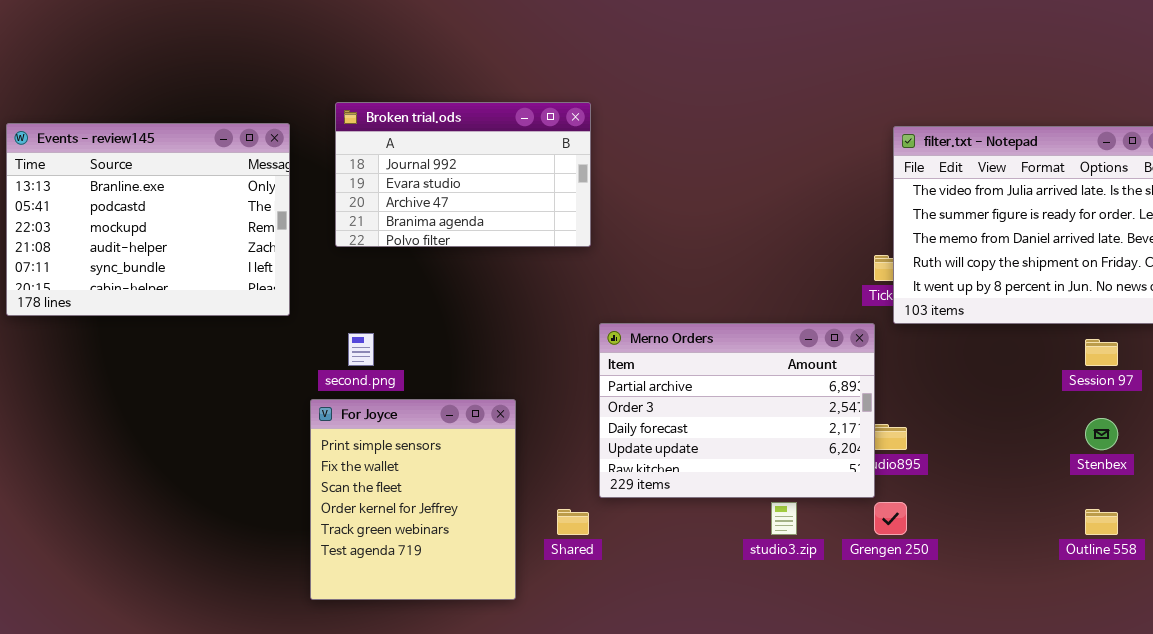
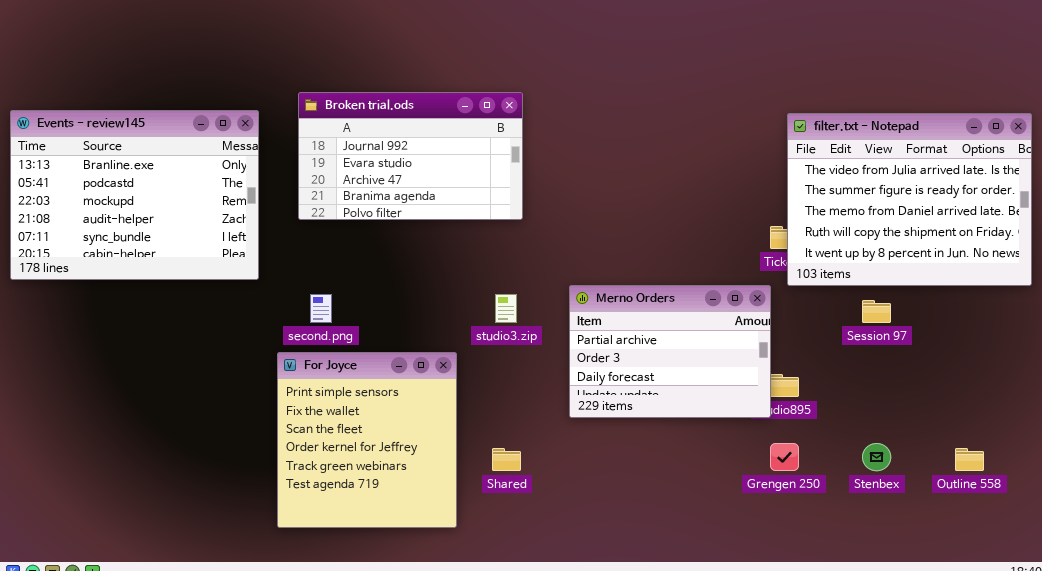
Merno Orders: [599,323,875,498] -> [569,285,771,418], resized
Session 97: [1085,339,1118,366] -> [862,300,891,323], moved
Stenbex: [1085,418,1118,450] -> [862,443,891,471], moved
studio3.zip: [771,502,797,535] -> [495,294,517,323], moved

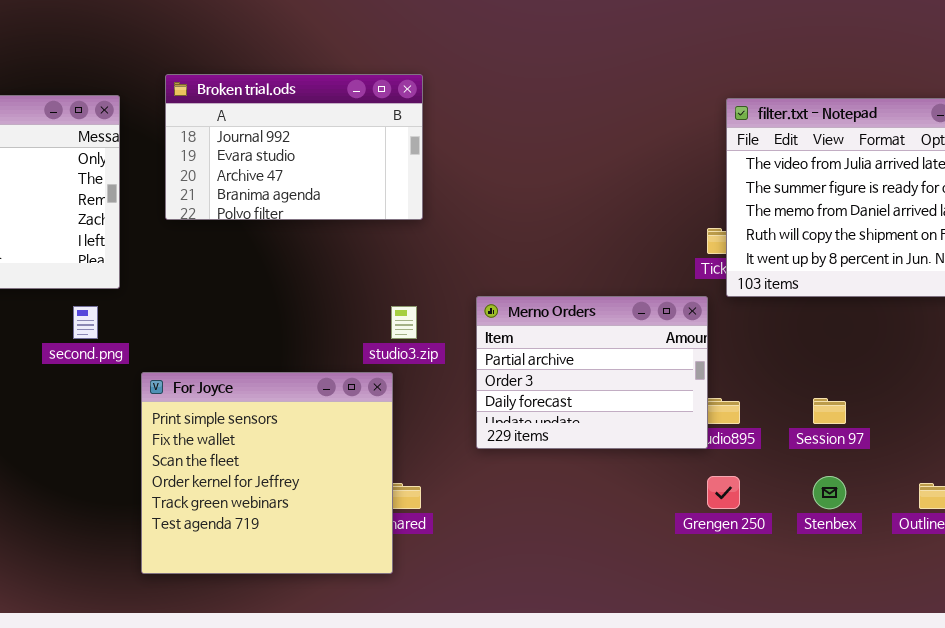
second.png: [310,294,332,323] -> [73,306,98,339], moved
Session 97: [862,300,891,323] -> [813,398,846,424], moved
For Joyce: [277,352,457,528] -> [141,372,393,574], resized

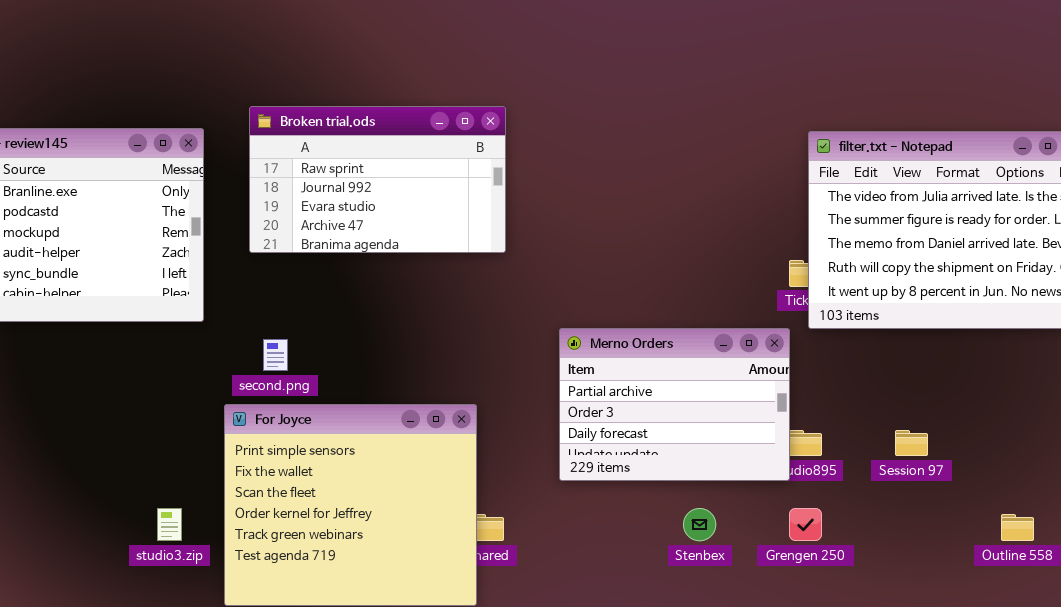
Broken trial.ods: [165,74,423,220] -> [249,106,506,253], scrolled up 1 row
second.png: [73,306,98,339] -> [263,339,288,371], moved
studio3.zip: [391,306,417,339] -> [157,508,182,541], moved
Stenbex: [813,476,846,509] -> [683,508,716,541], moved

